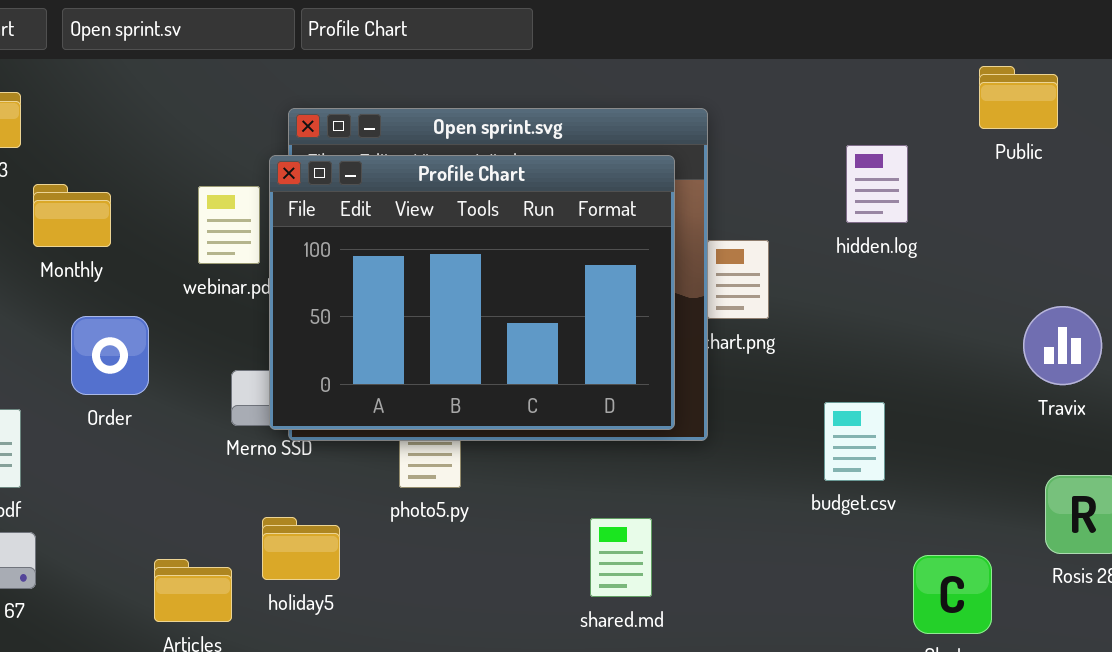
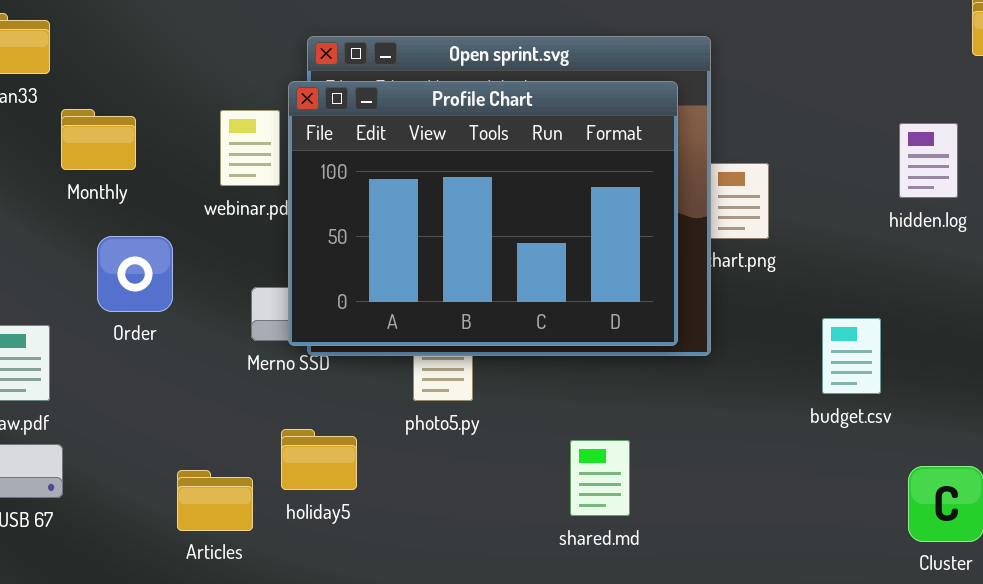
hidden.log: [846,145,908,223] -> [899,123,958,198], moved
shared.md: [590,518,652,597] -> [570,440,630,516], moved

